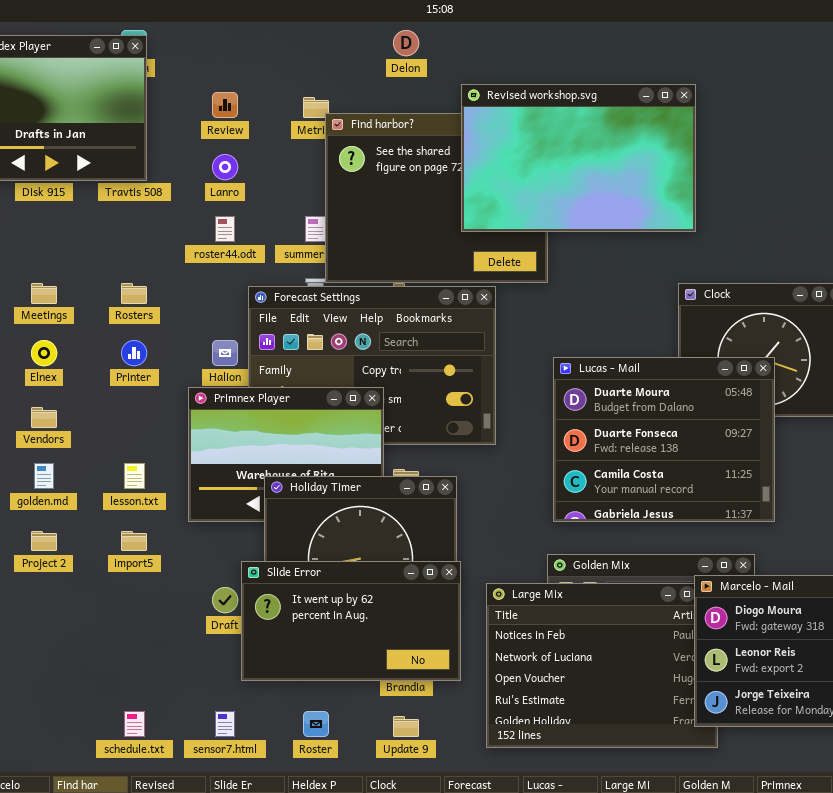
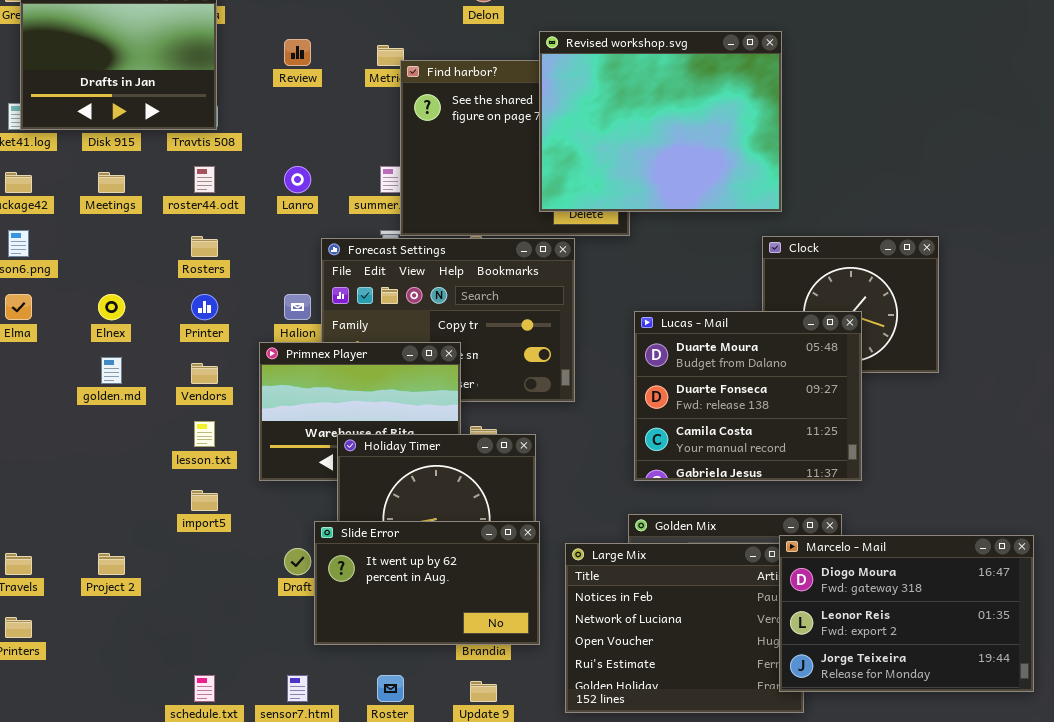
Revised workshop.svg: [461,84,696,232] -> [539,31,782,212], resized
Lanro: [212,154,238,180] -> [284,166,311,193], moved
roster44.odt: [215,216,235,242] -> [194,166,215,193], moved
Meetings: [31,283,57,304] -> [98,172,125,193], moved
Vendors: [31,407,57,428] -> [191,363,218,384], moved
golden.md: [34,463,54,489] -> [101,357,122,384], moved
Project 2: [31,531,57,551] -> [98,553,125,575], moved

